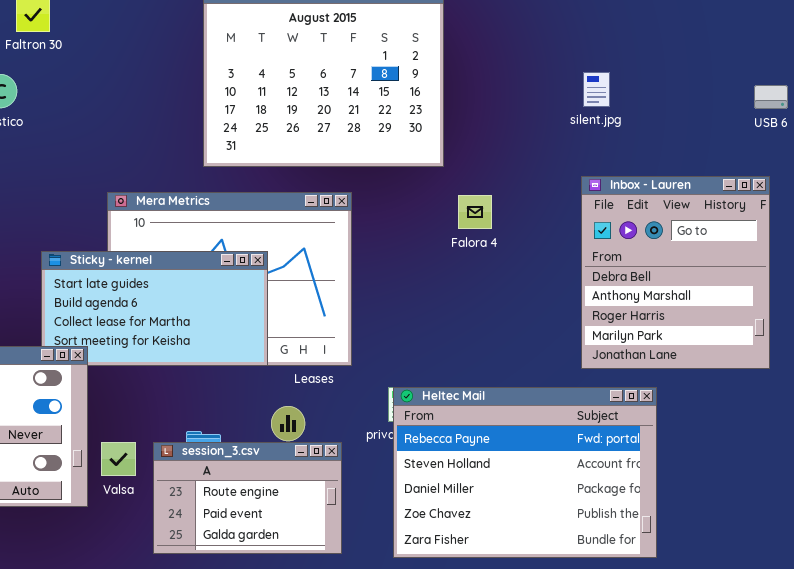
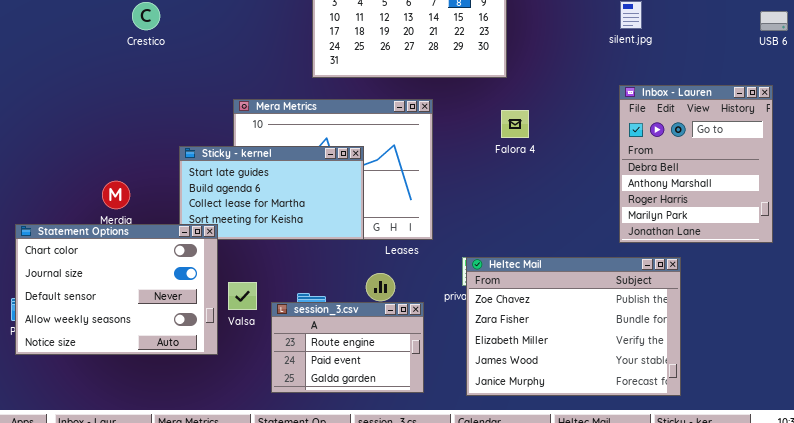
Falora 4: [458,195,492,229] -> [501,110,529,138], moved
Heltec Mail: [393,387,657,558] -> [466,257,681,396], scrolled down 3 rows
Valsa: [101,442,136,476] -> [228,282,257,310], moved

